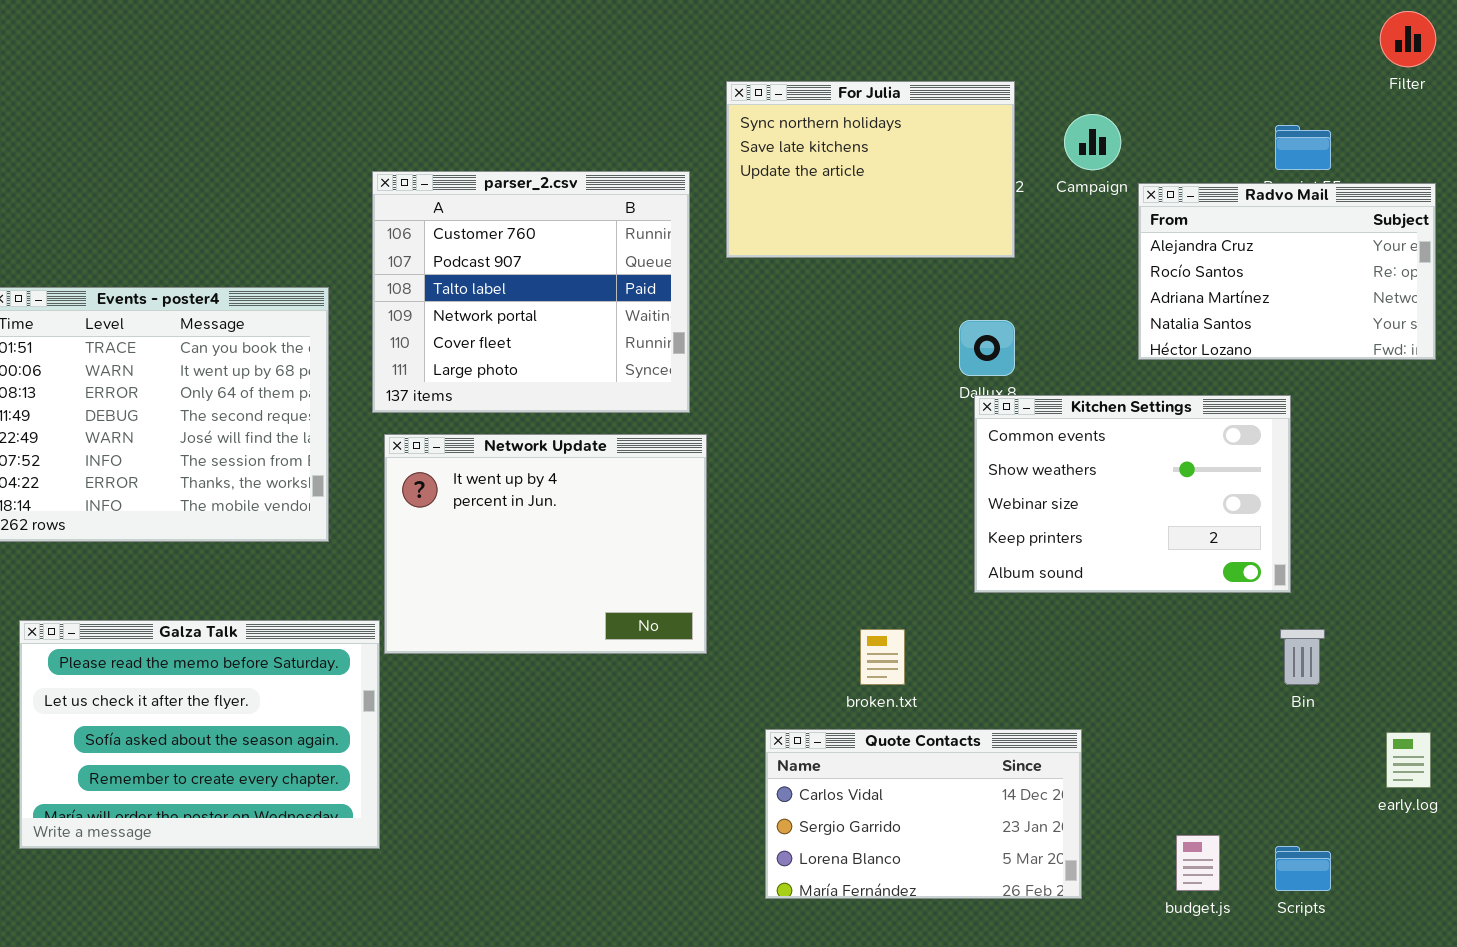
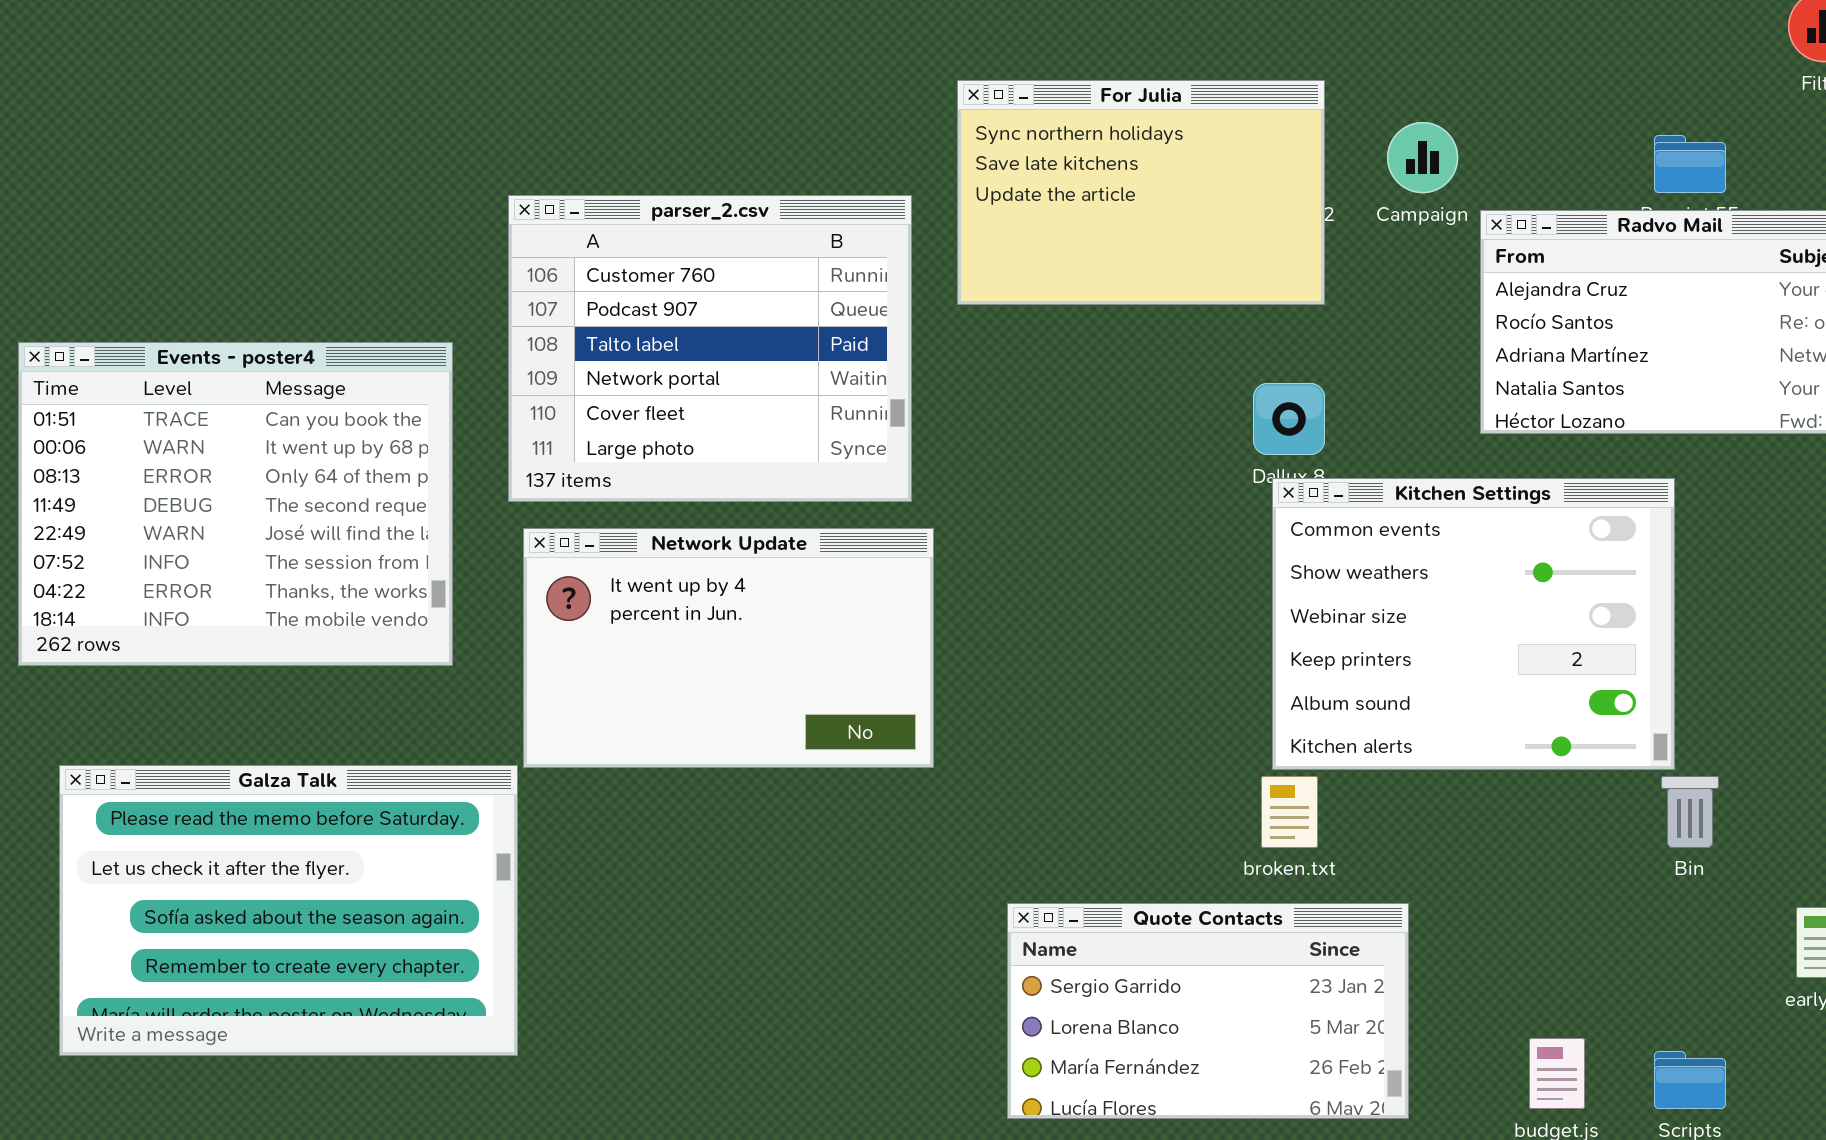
Kitchen Settings: [974,395,1291,593] -> [1272,478,1675,770], resized
Network Update: [384,434,707,654] -> [523,528,934,768], resized
broken.txt: [860,629,905,685] -> [1261,776,1318,848], moved
Quote Contacts: [765,729,1082,899] -> [1007,903,1409,1119], scrolled down 1 row

